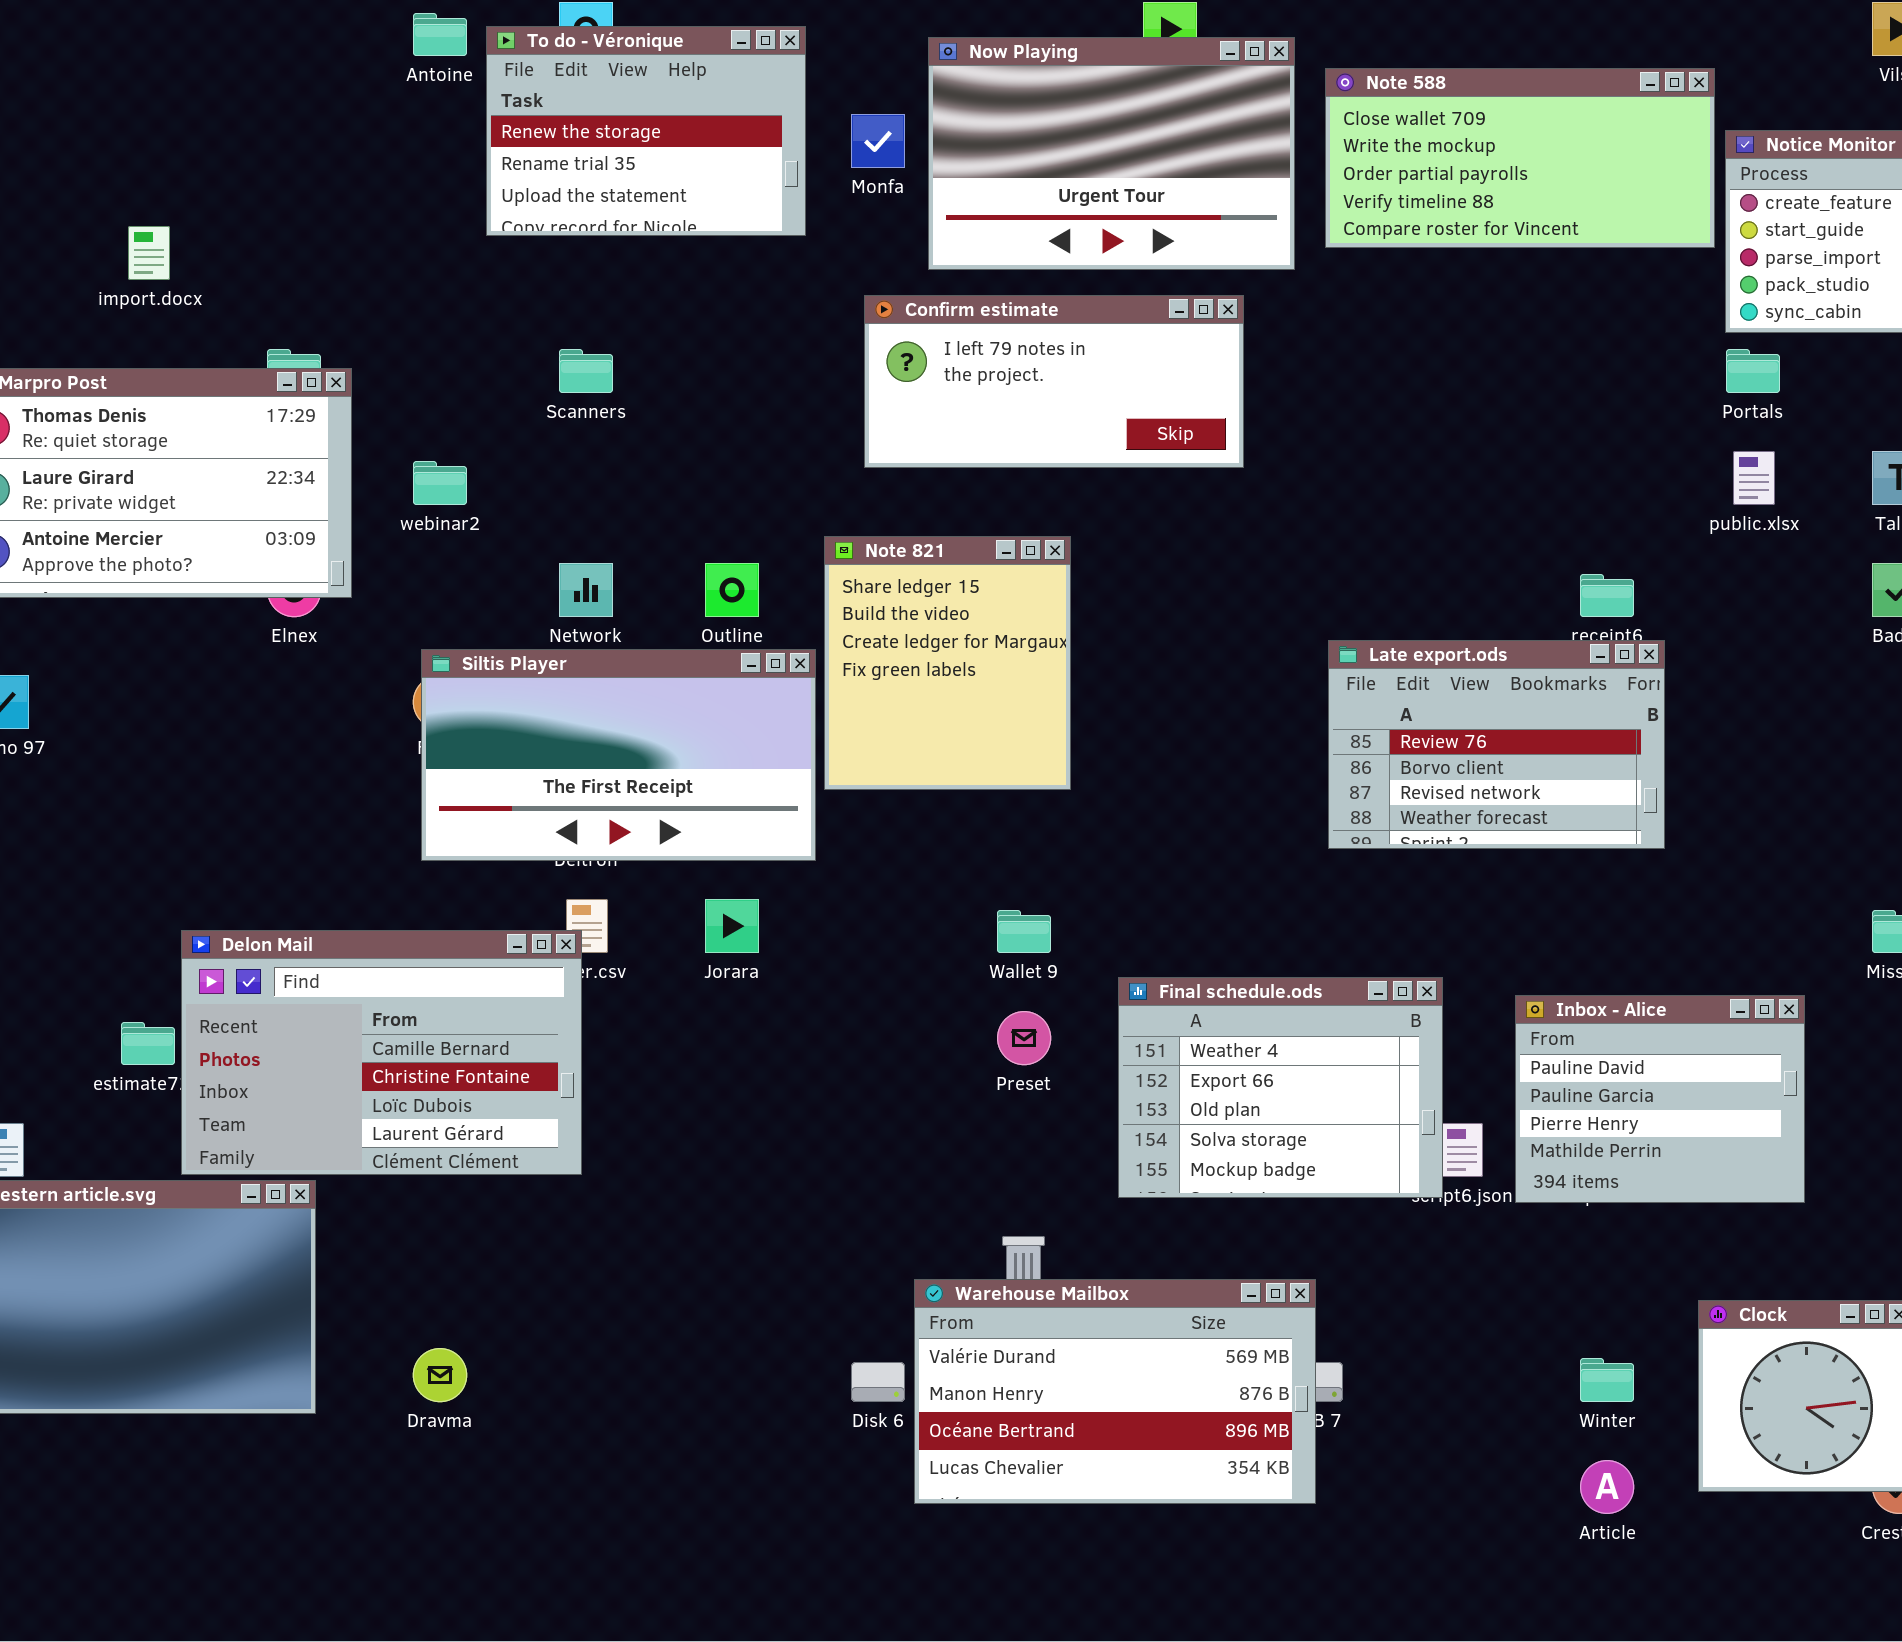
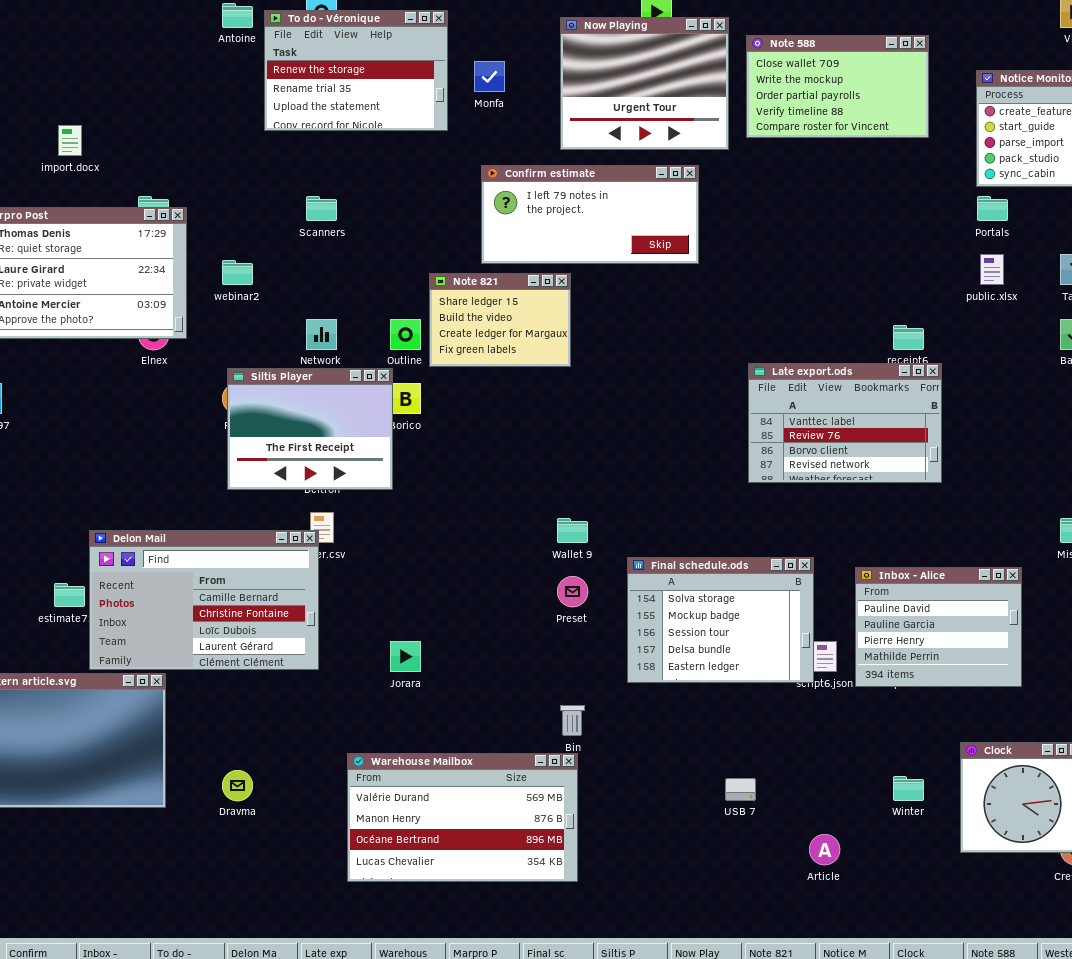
Now Playing: [928,37,1295,270] -> [560,17,729,150], resized
Note 588: [1325,68,1715,248] -> [746,35,929,138], resized
Note 821: [824,536,1071,790] -> [429,273,571,367], moved, resized
Late export.ods: [1328,640,1665,849] -> [748,363,942,483], scrolled up 1 row
Siltis Player: [421,649,816,861] -> [227,368,393,490], resized
Jorara: [705,899,759,953] -> [390,641,421,672], moved
Final schedule.ods: [1118,977,1443,1198] -> [627,557,814,683], scrolled down 3 rows
Warehouse Mailbox: [914,1279,1316,1504] -> [347,753,578,882], moved
Article: [1580,1460,1634,1514] -> [809,834,840,865], moved

